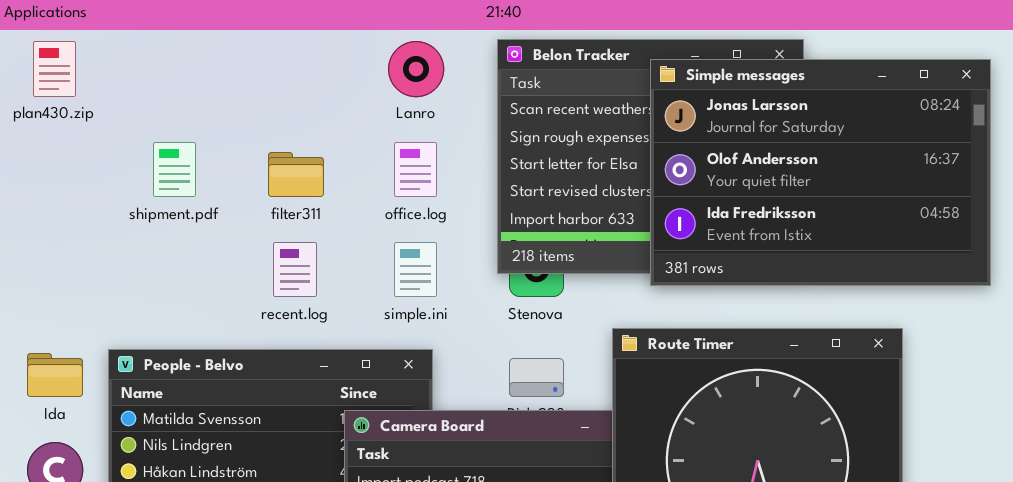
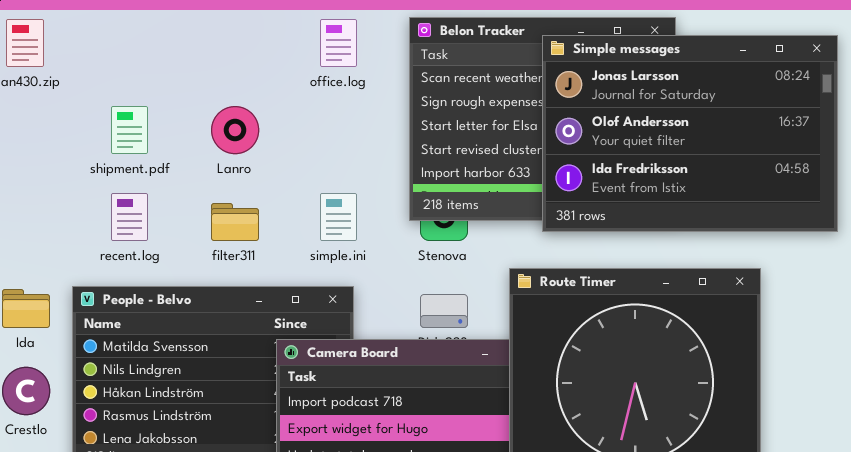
Lanro: [388,41,444,97] -> [211,106,259,154], moved
office.log: [394,142,437,197] -> [320,19,357,67], moved
filter311: [268,152,324,197] -> [211,203,259,241], moved
recent.log: [273,242,317,297] -> [111,193,148,241], moved

